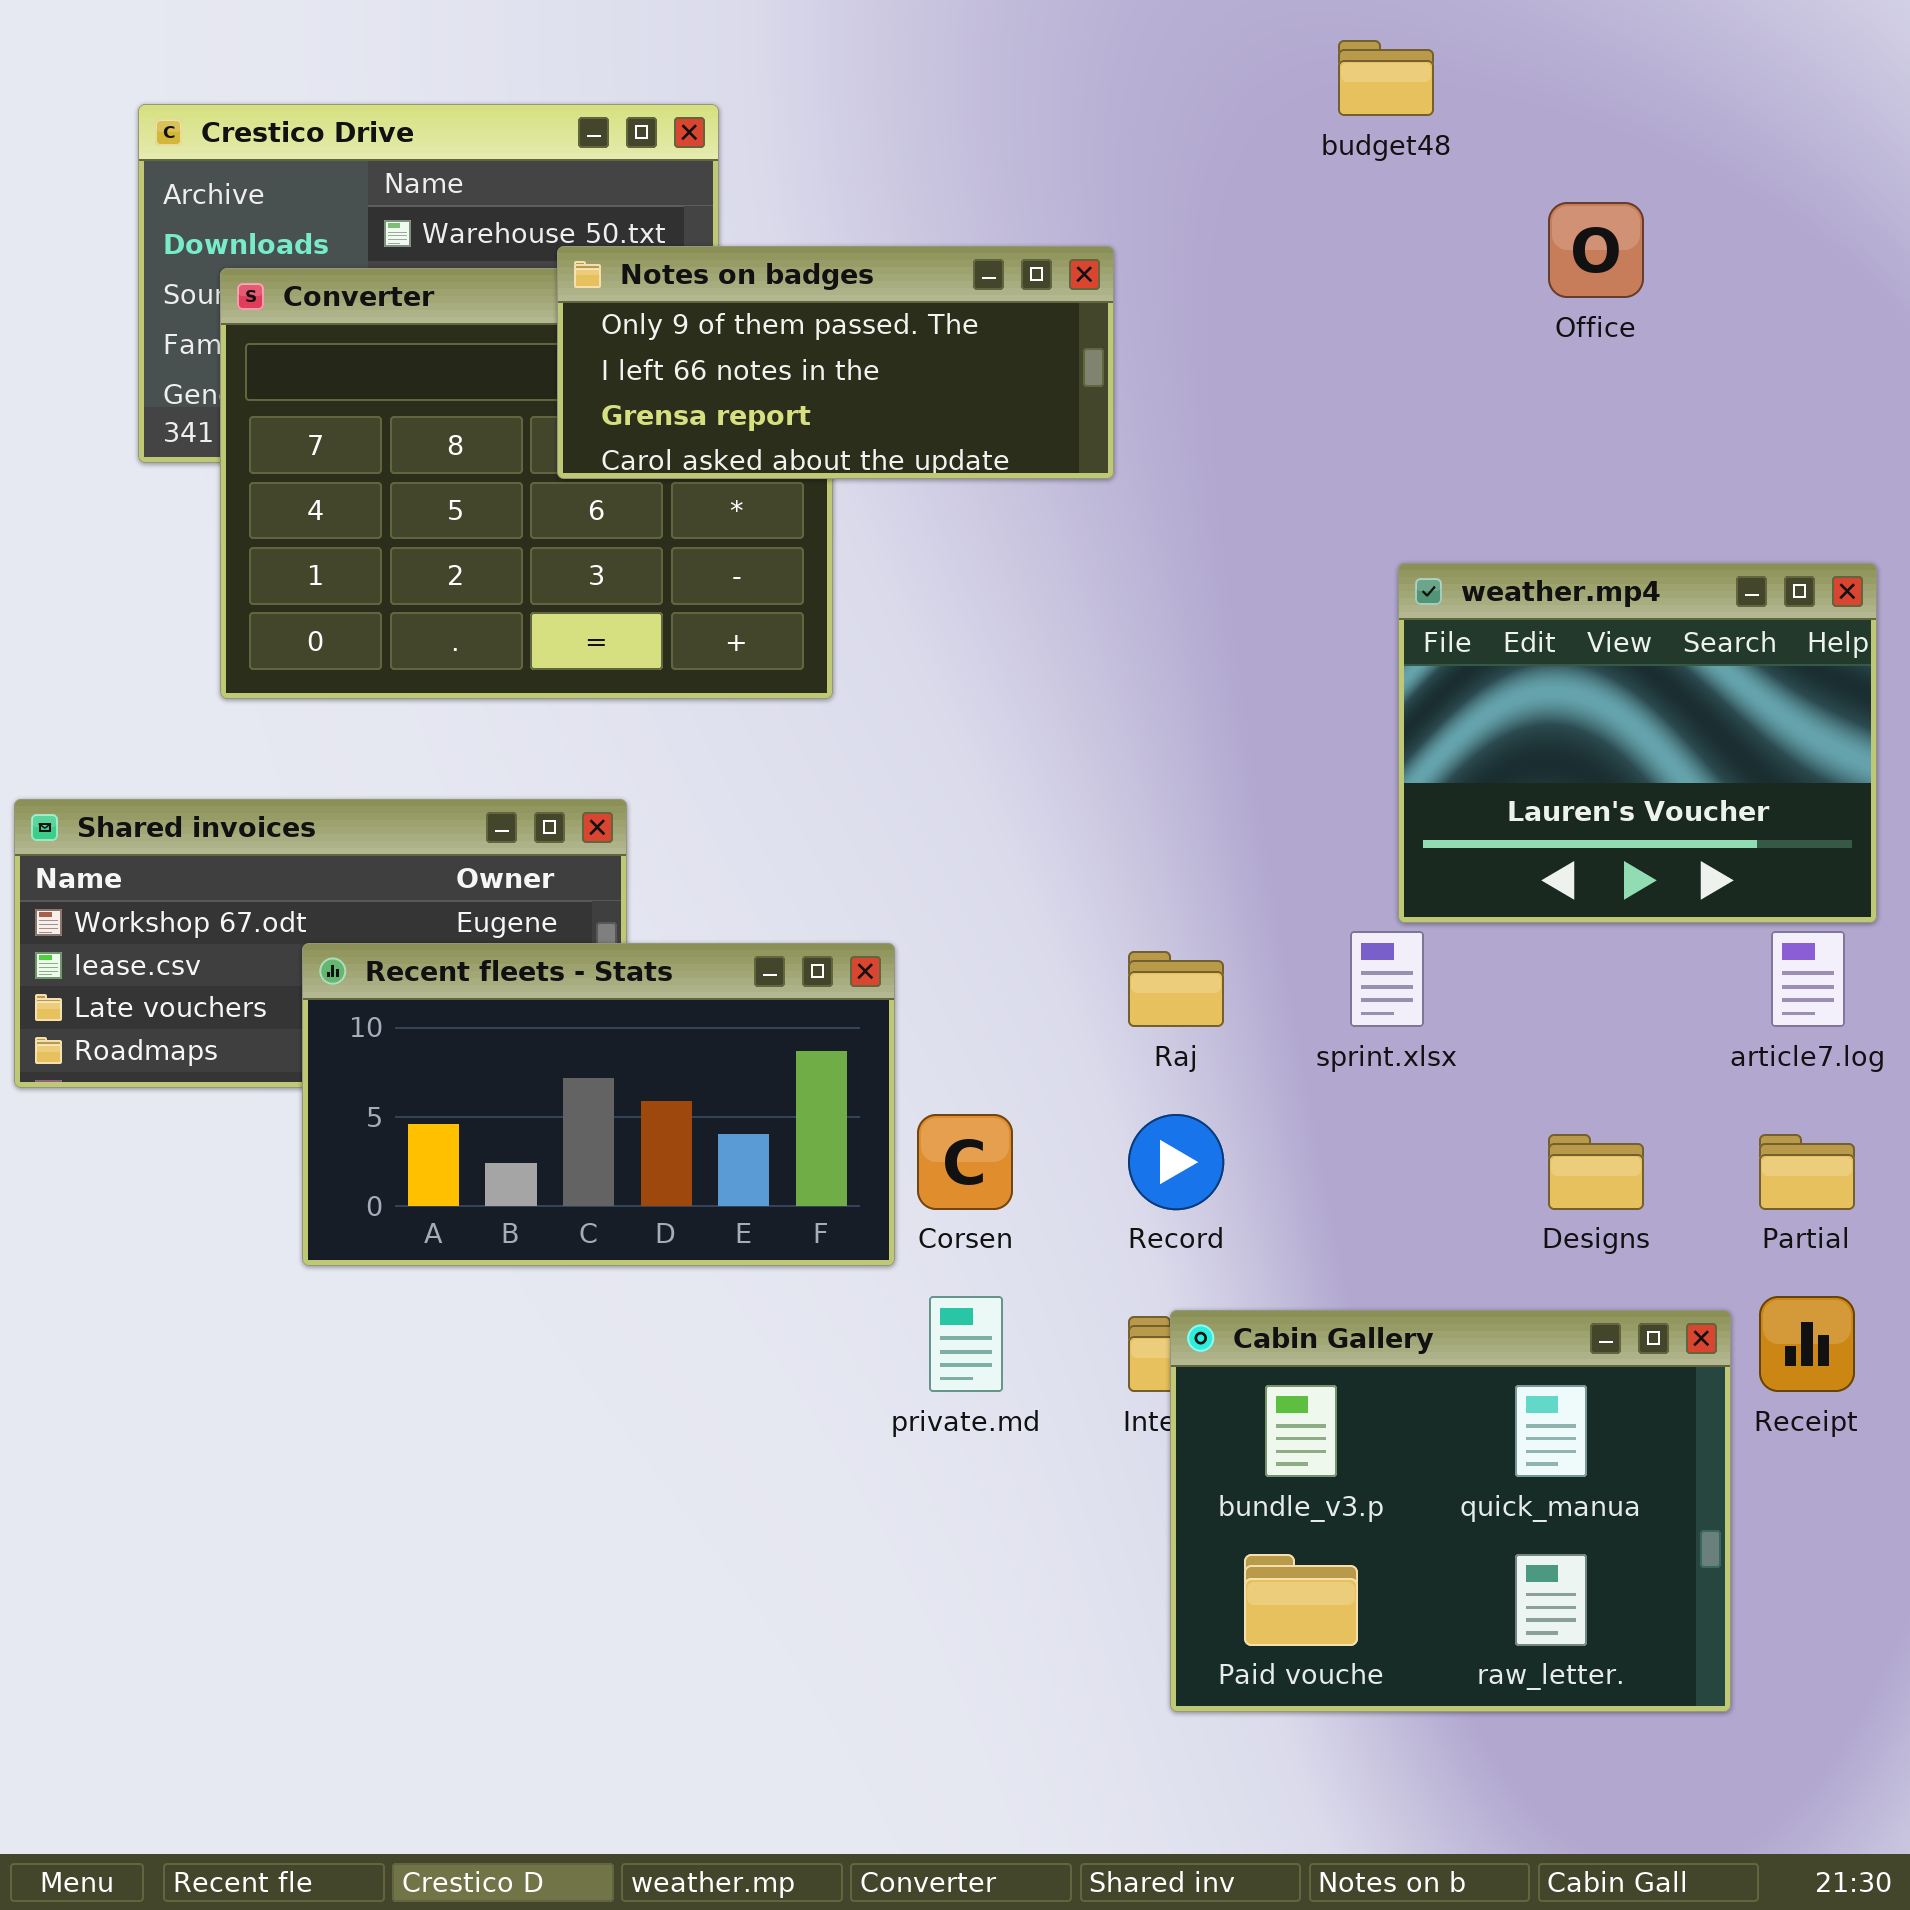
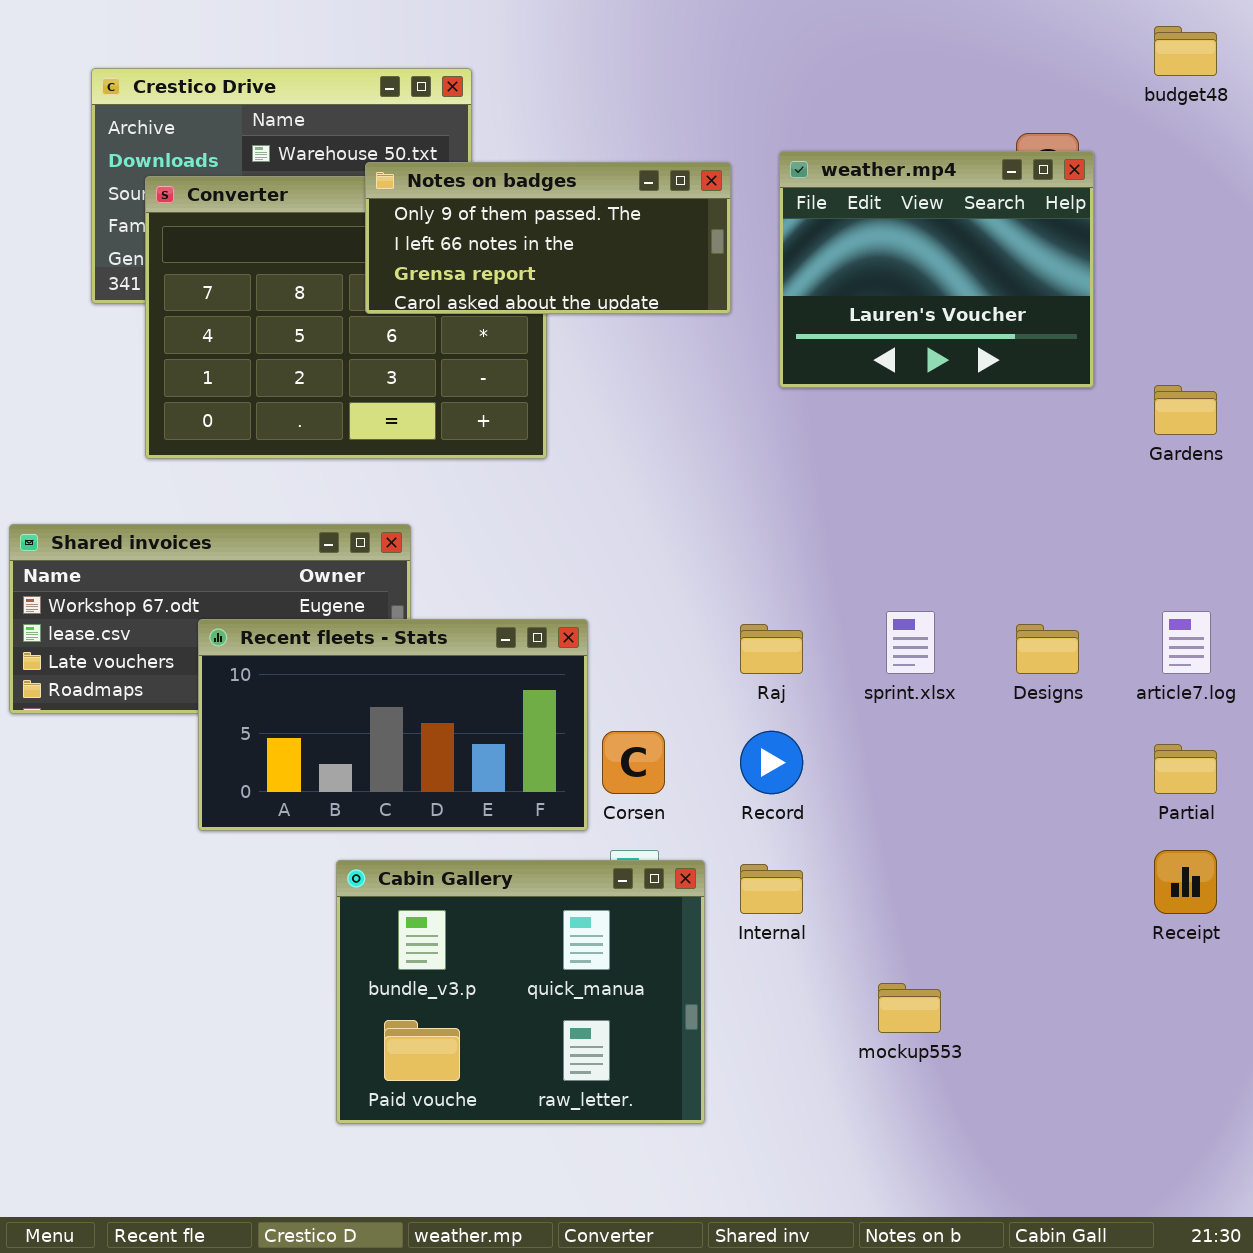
budget48: [1338,40,1434,116] -> [1154,26,1217,76], moved
weather.mp4: [1398,563,1877,923] -> [779,151,1094,388], moved
Designs: [1548,1134,1644,1210] -> [1016,624,1079,674], moved
Cabin Gallery: [1170,1310,1731,1712] -> [336,860,705,1124], moved

